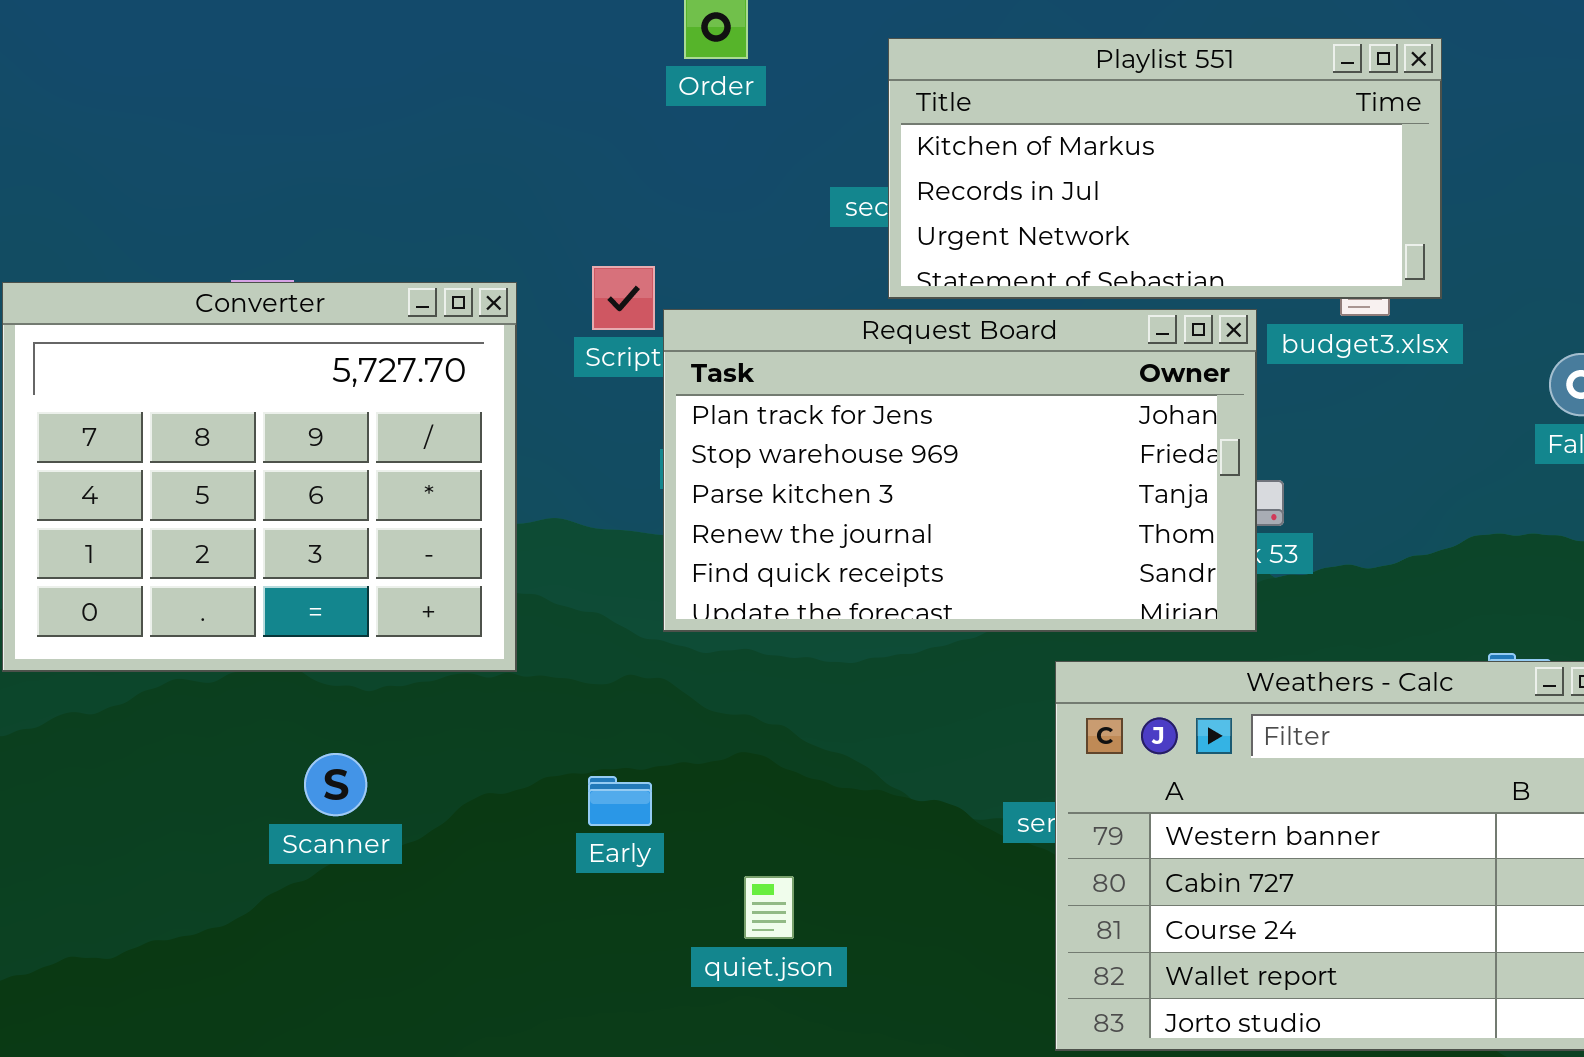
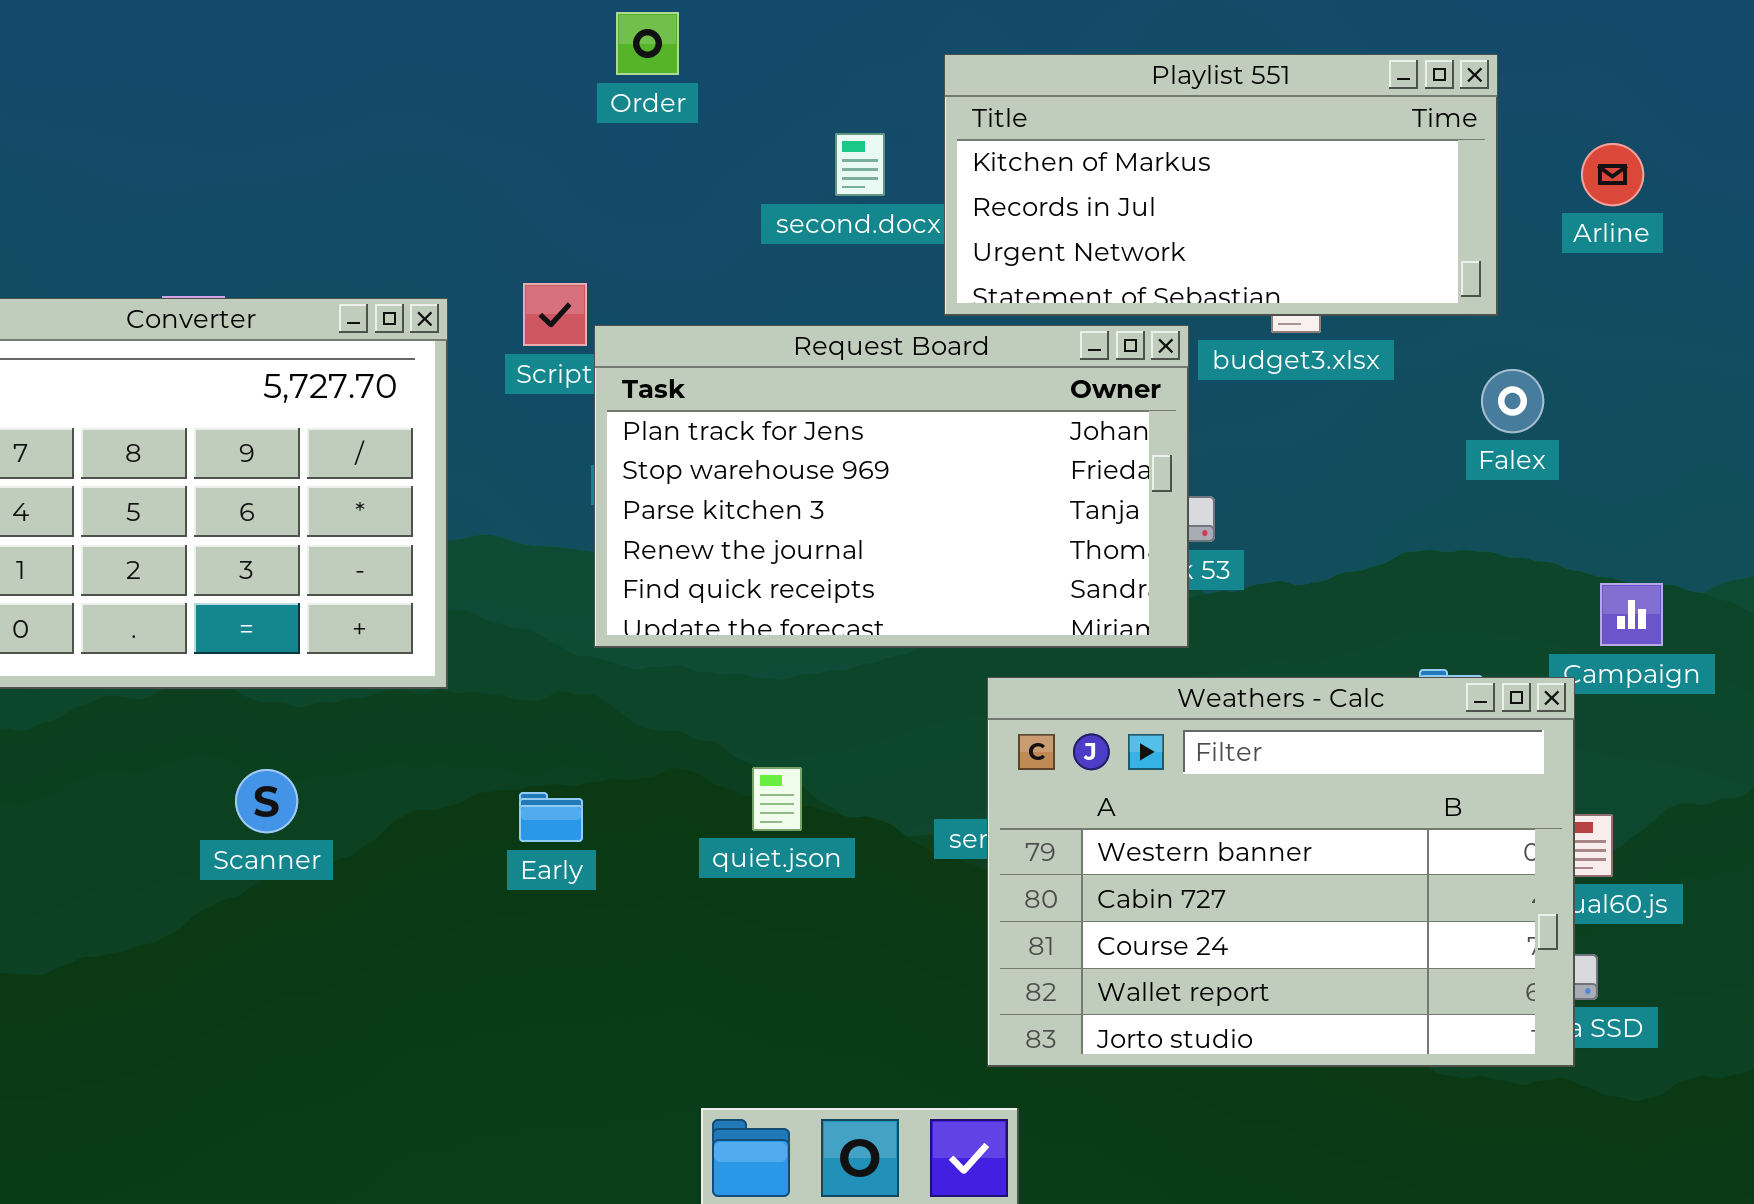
Playlist 551: [888,38,1442,299] -> [944,54,1498,316], moved
quiet.json: [744,876,794,939] -> [752,767,802,831], moved

